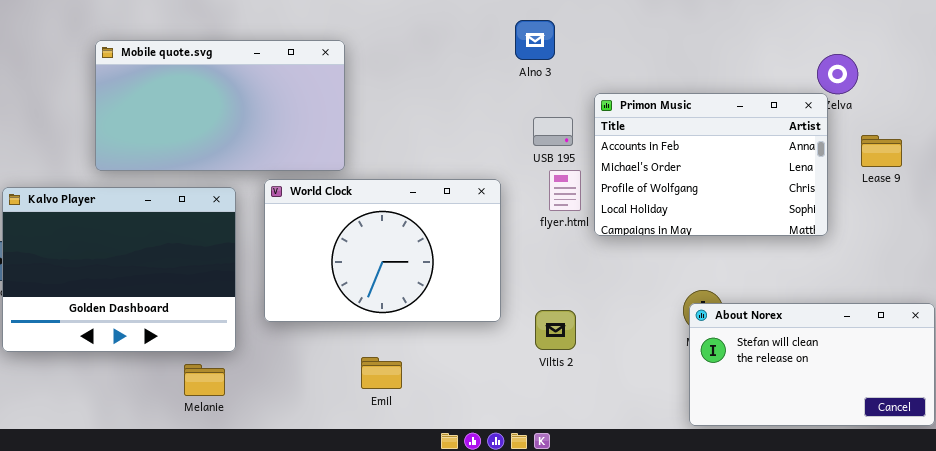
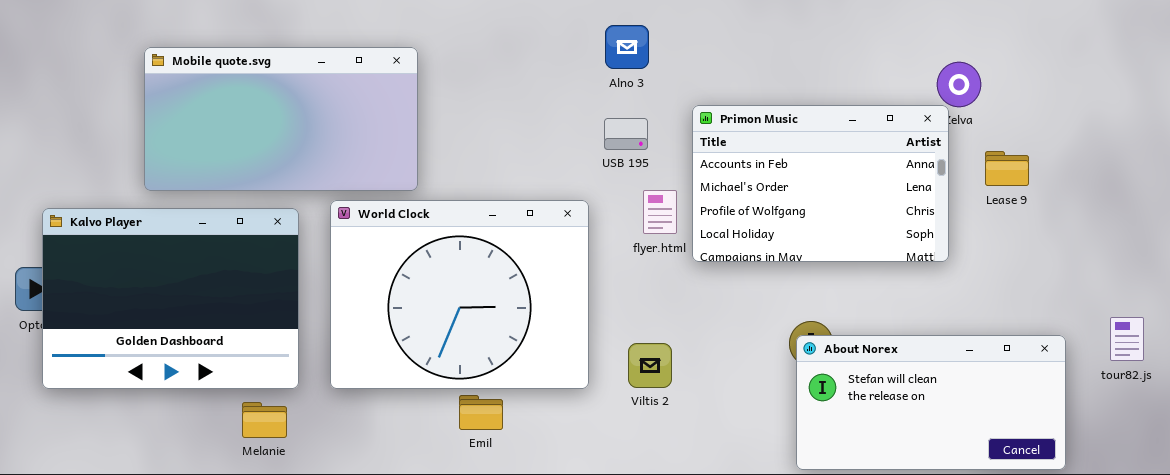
USB 195: [533,117,573,146] -> [604,118,648,150], moved
World Clock: [264,179,501,322] -> [330,200,589,389], resized
Emil: [361,357,402,389] -> [459,395,503,430], moved

